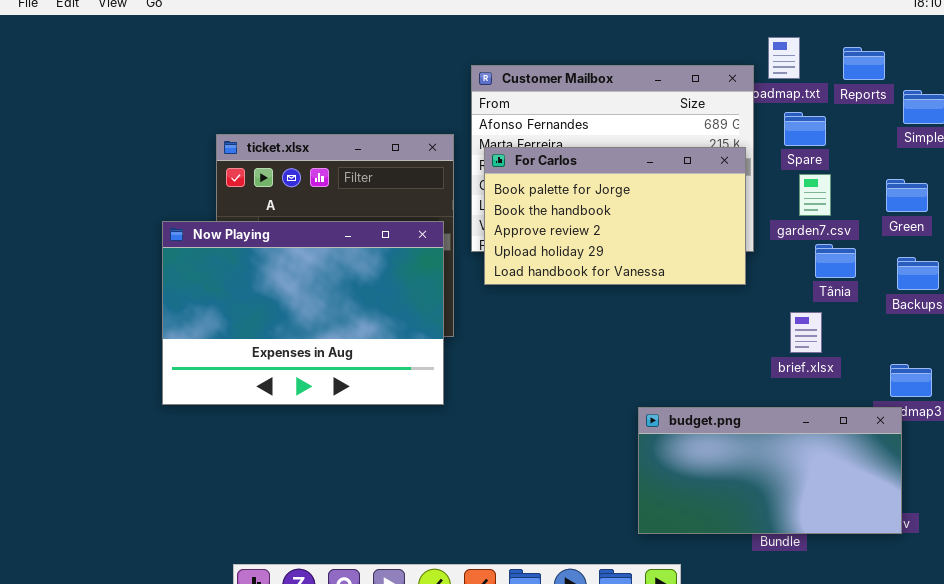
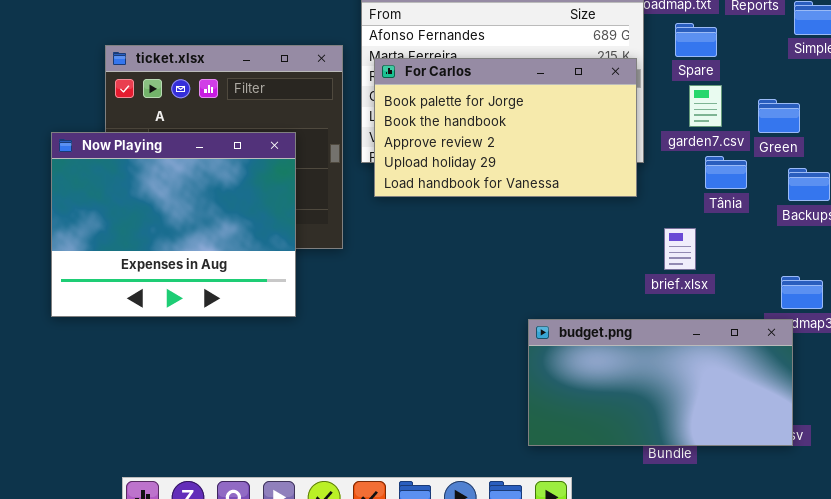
Green: [886,179,928,212] -> [758,99,800,133], moved
Now Playing: [162,221,444,405] -> [51,132,296,317], resized
brief.xlsx: [790,312,822,353] -> [664,228,696,270], moved

